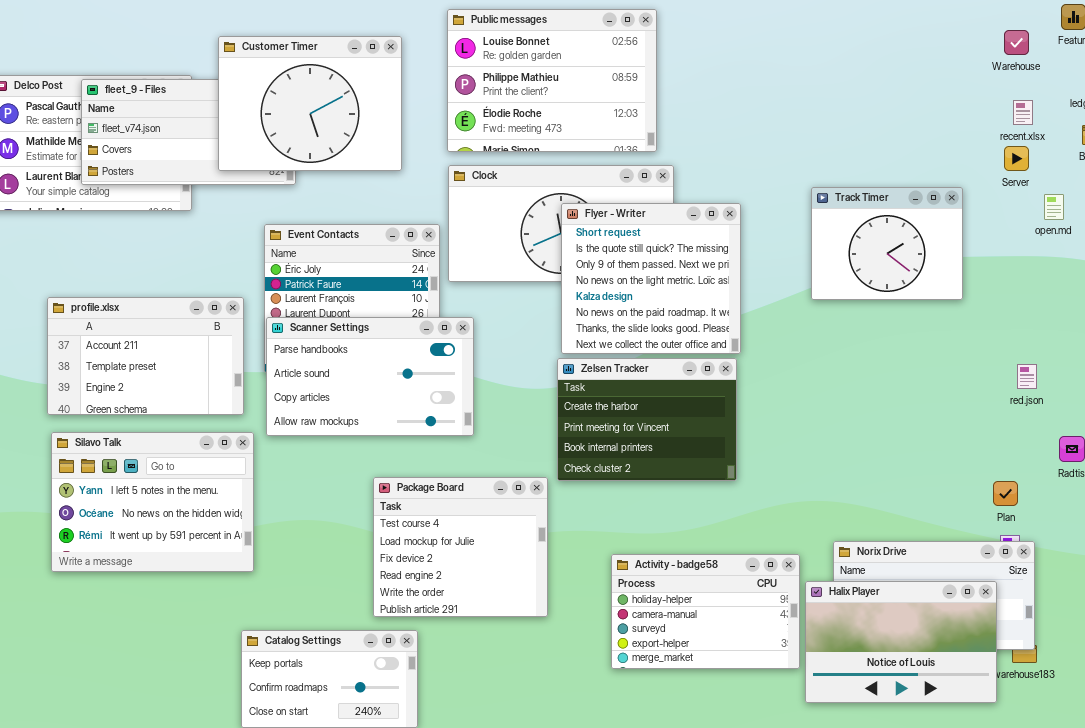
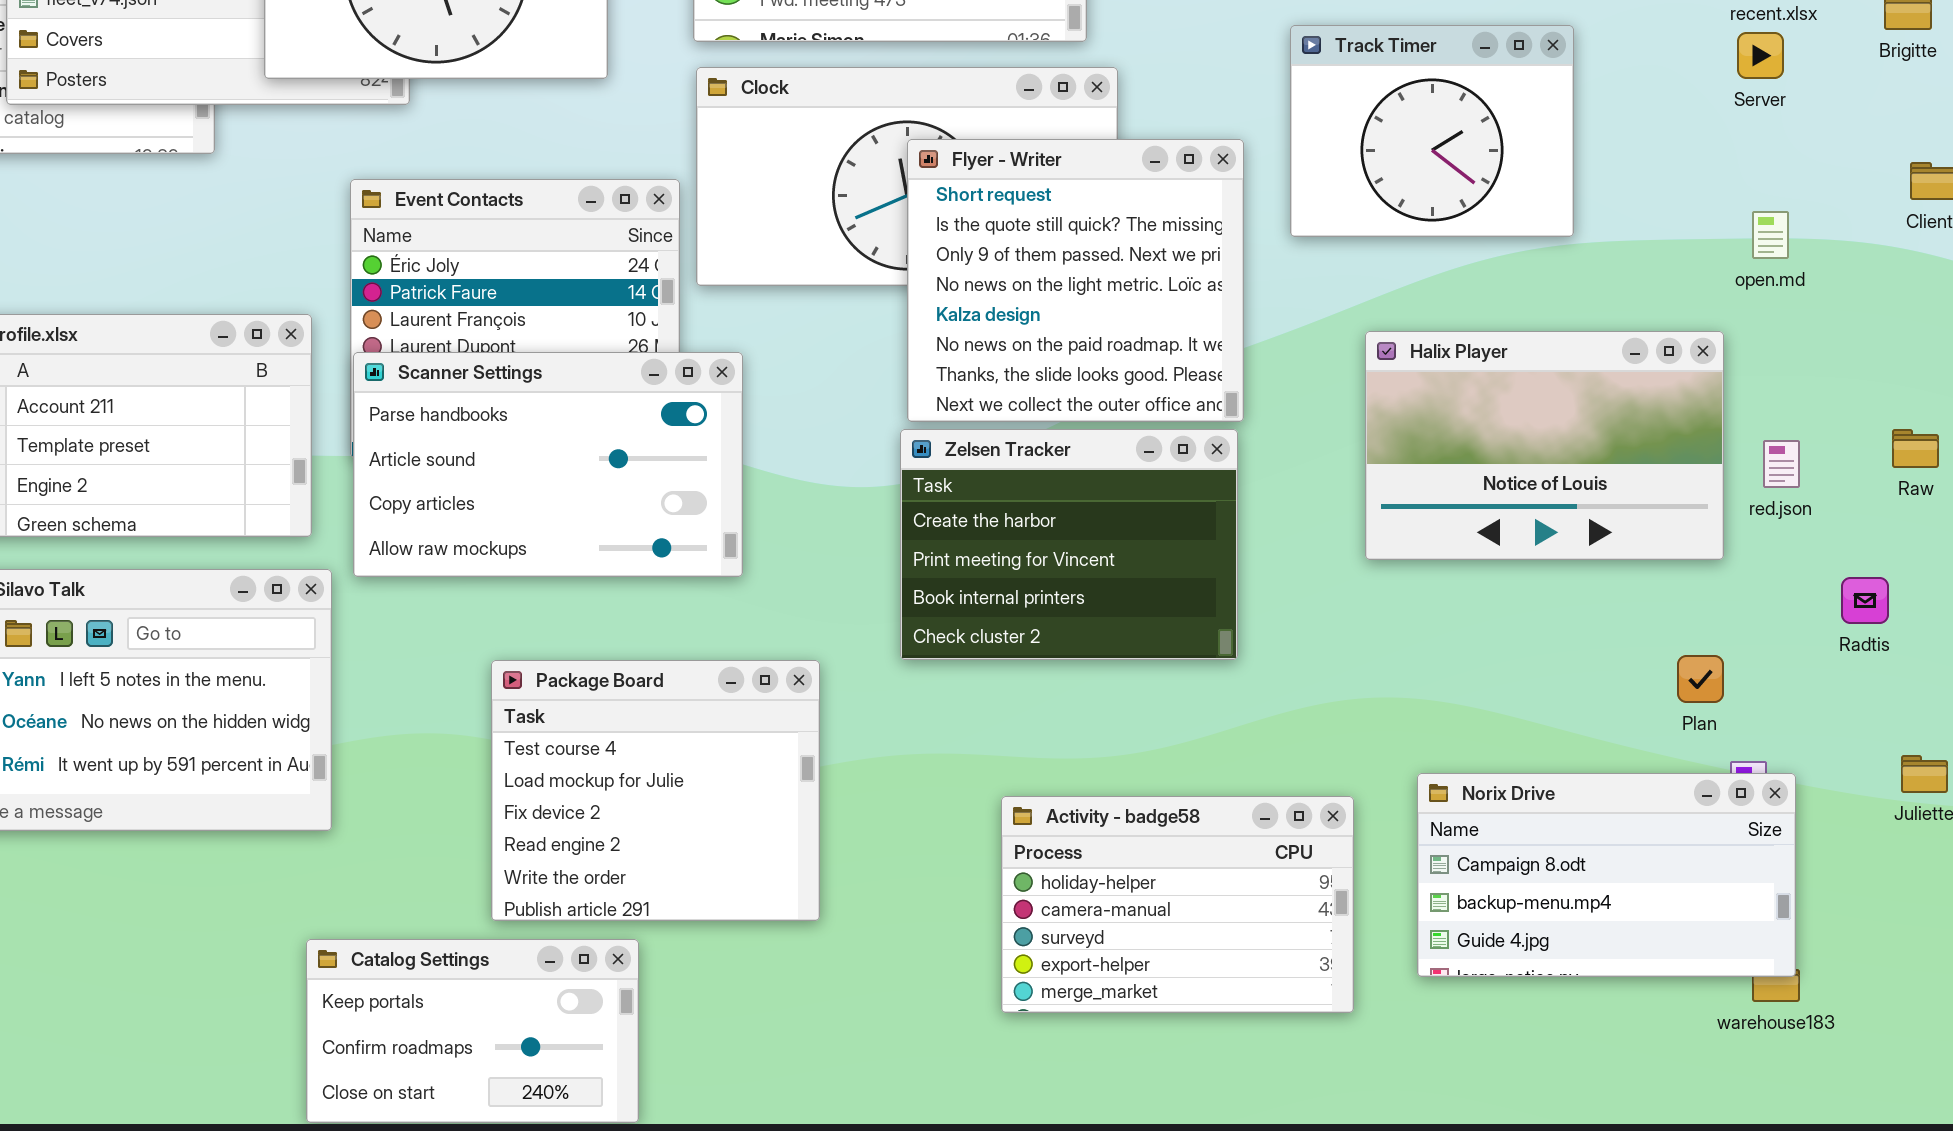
Track Timer: [811,187,963,300] -> [1290,25,1574,237], moved
open.md: [1044,194,1064,220] -> [1752,211,1789,259], moved
Package Board: [373,477,548,617] -> [491,660,820,921], moved
Plan: [993,481,1018,506] -> [1677,655,1724,703], moved
Halix Player: [805,581,997,703] -> [1365,331,1724,560], moved

